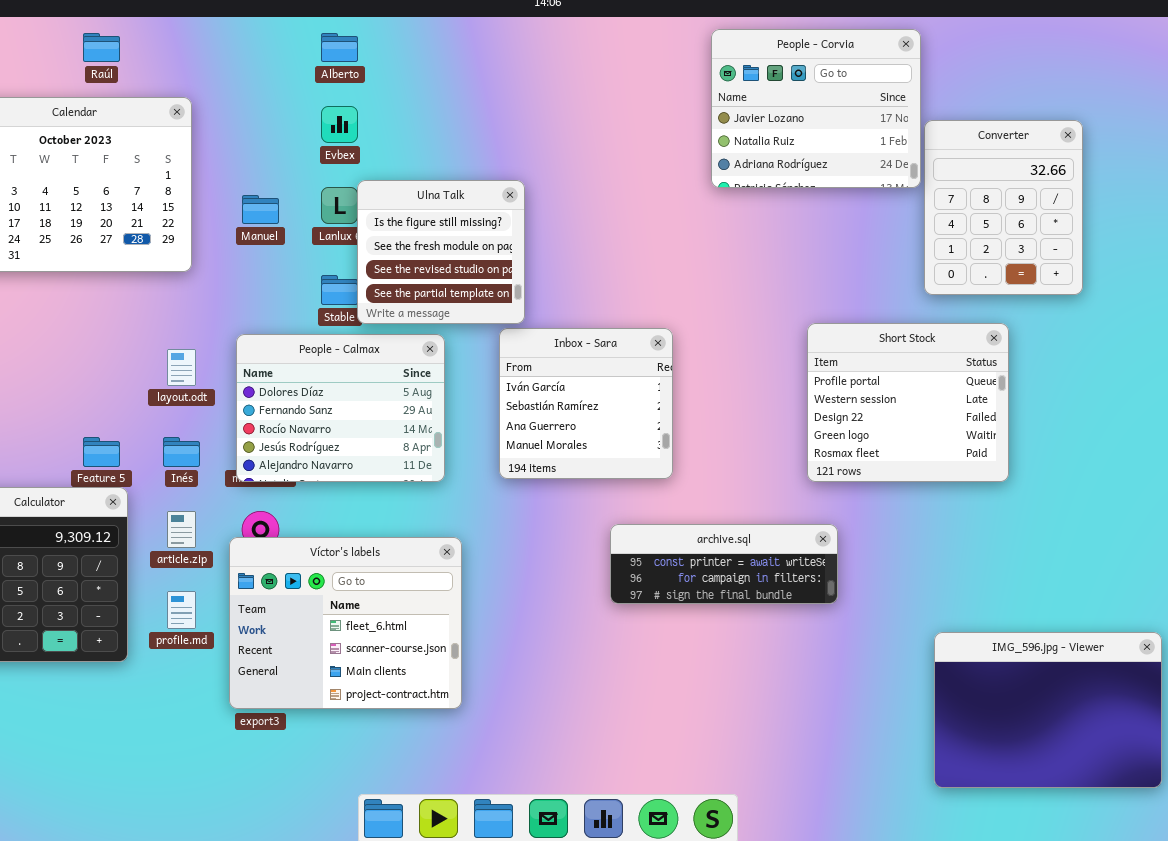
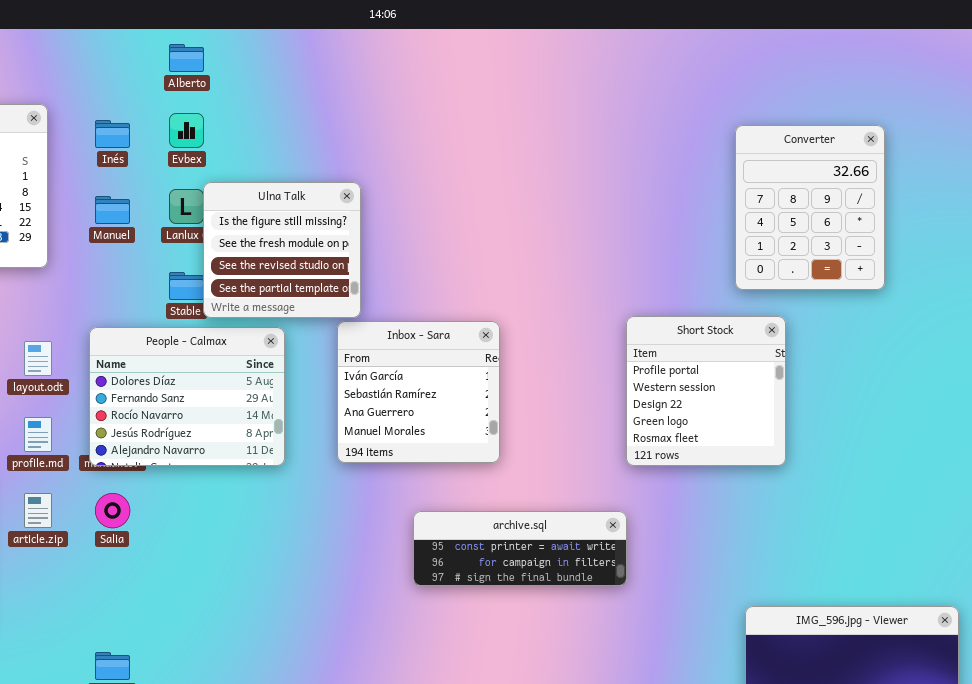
People - Corvia: [711,29,921,188] -> none, closed
Short Stock: [807,323,1009,482] -> [626,316,786,466], resized
Inés: [163,437,200,467] -> [95,120,130,148], moved
archive.sql: [610,524,838,604] -> [413,511,627,586], moved
Víctor's labels: [229,537,462,709] -> none, closed
profile.md: [167,591,196,629] -> [24,417,52,452], moved

